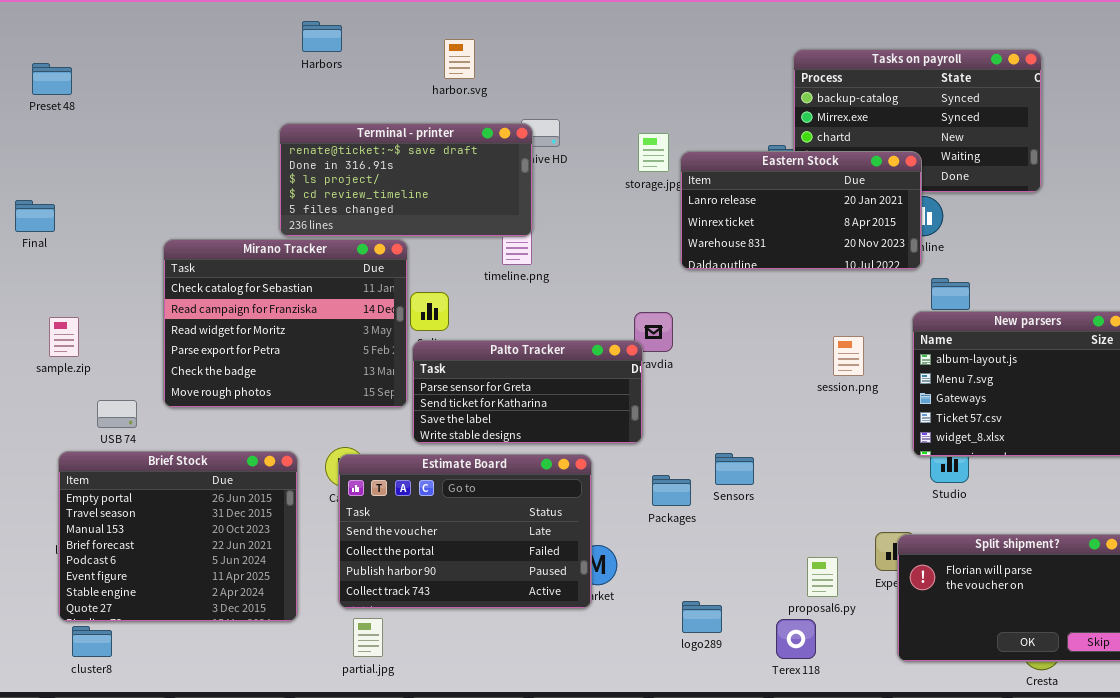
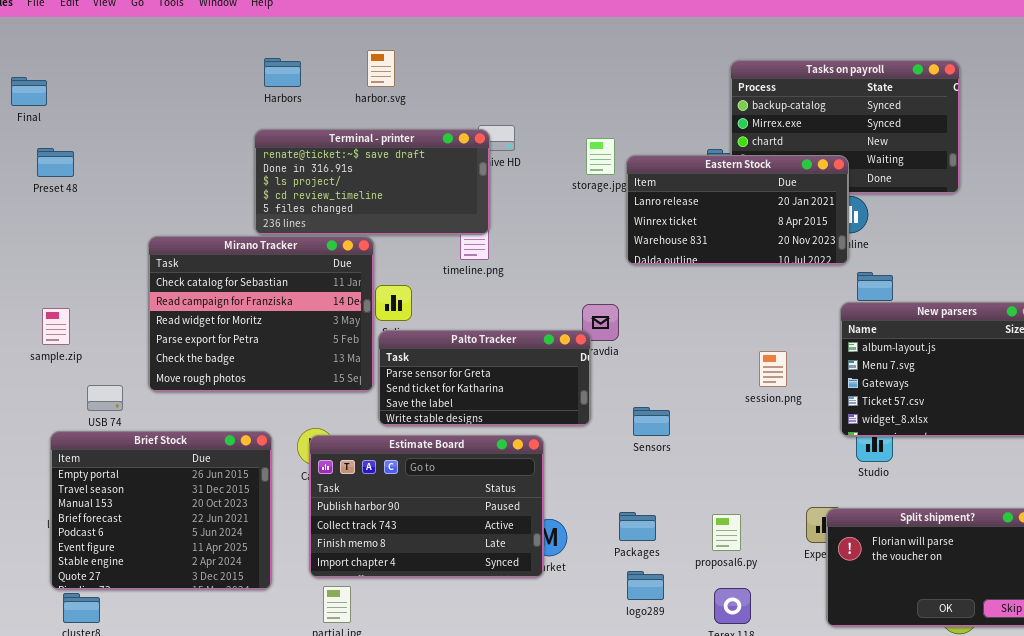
Harbors: [302,21,342,52] -> [264,58,301,87], moved
harbor.svg: [444,39,475,79] -> [367,50,395,87], moved
Preset 48: [32,63,72,95] -> [37,148,74,177], moved
Final: [15,200,55,232] -> [11,77,47,106], moved
session.png: [833,336,864,376] -> [759,351,787,387], moved
Sensors: [715,453,754,485] -> [633,407,670,436], moved
Estimate Board: [338,454,592,609] -> [309,435,544,578], scrolled down 2 rows
Packages: [652,475,691,506] -> [619,512,656,541], moved
proposal6.py: [807,557,838,597] -> [712,514,741,551], moved

